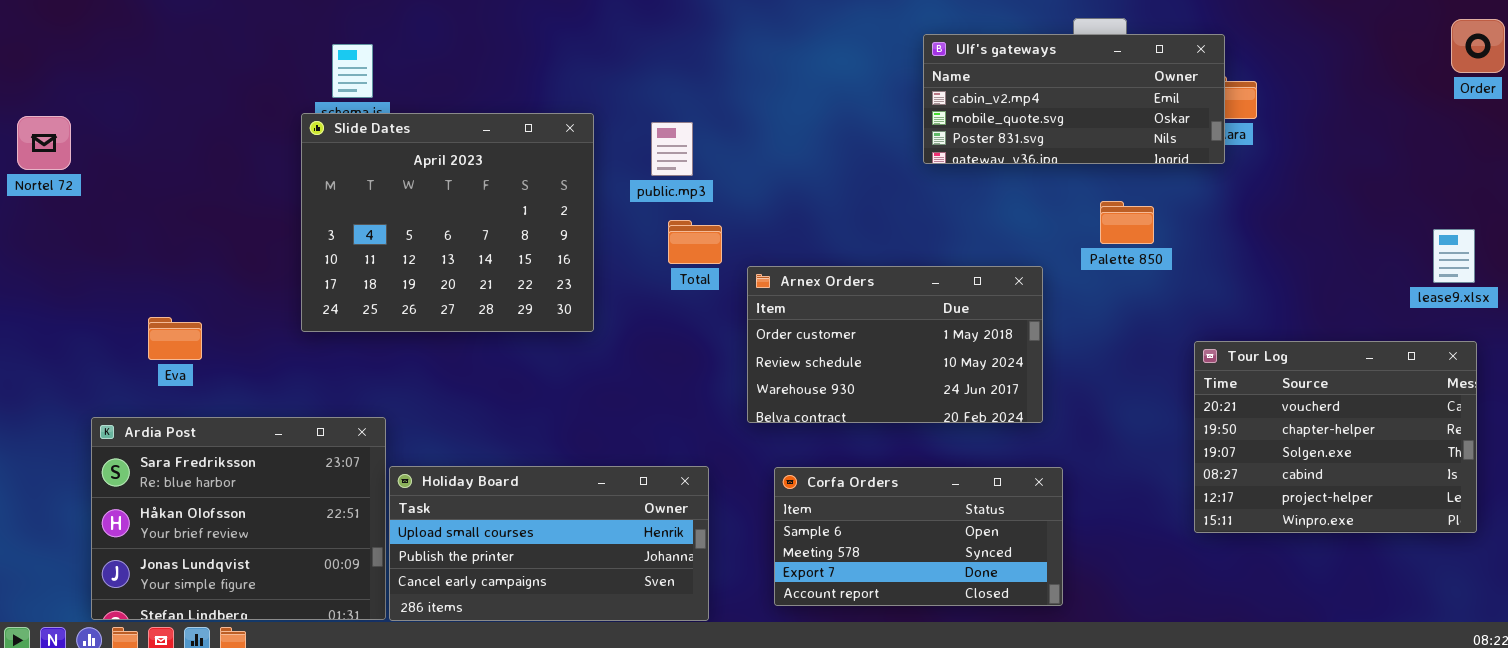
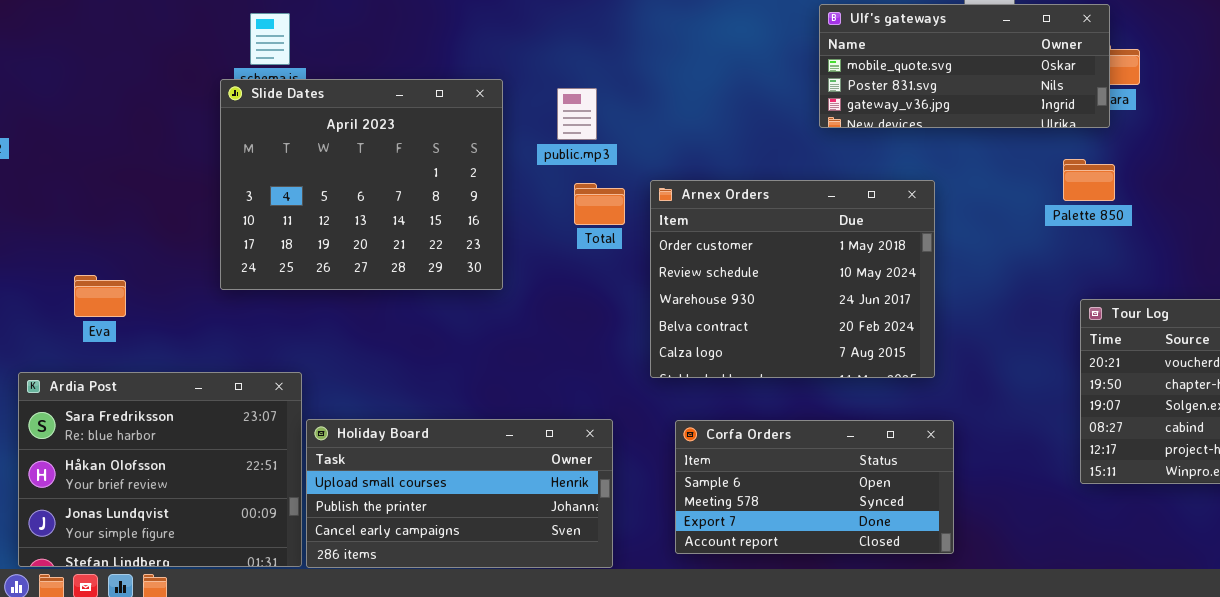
Ulf's gateways: [923,34,1225,164] -> [819,4,1110,128], scrolled down 1 row
Palette 850: [1100,201,1154,244] -> [1063,159,1115,201], moved
Arnex Orders: [747,266,1043,423] -> [650,180,935,378], resized

